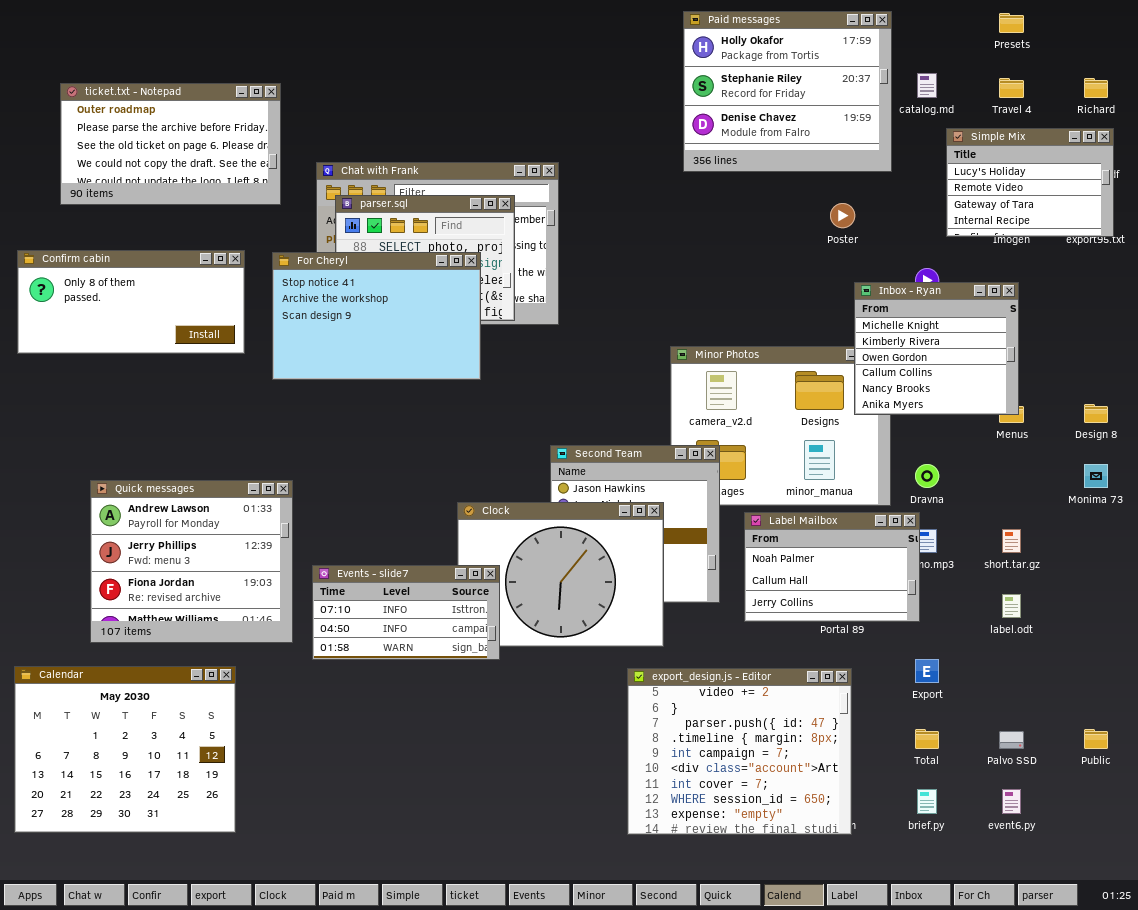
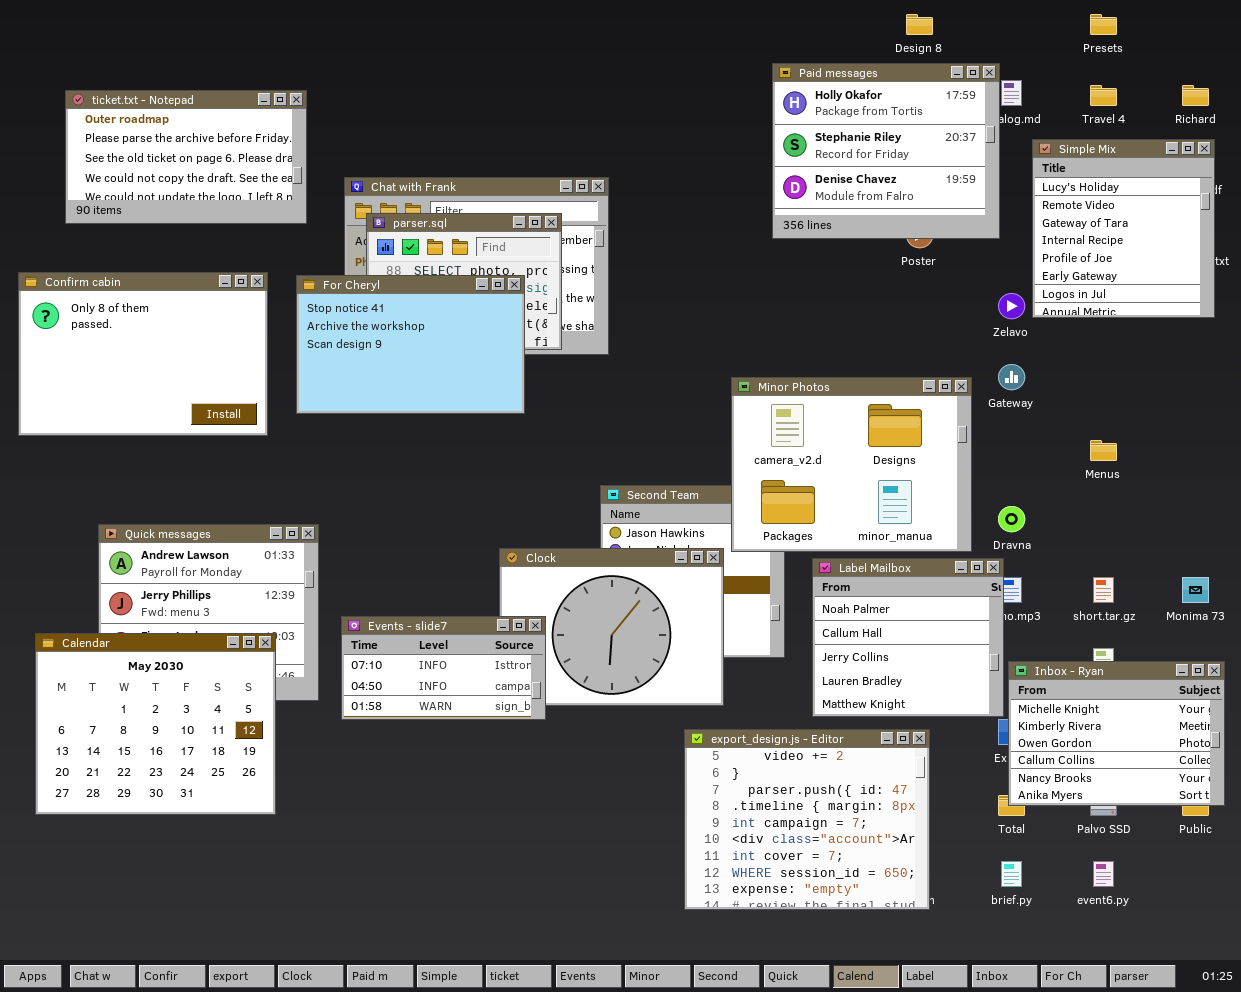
Paid messages: [683,11,892,172] -> [772,63,1000,239], moved
Simple Mix: [946,128,1114,237] -> [1032,139,1215,318], resized
Confirm cabin: [17,250,245,354] -> [18,272,268,436], resized
Inbox - Ryan: [854,282,1019,415] -> [1008,661,1225,806], moved, resized
Minor Photos: [670,346,891,506] -> [731,377,972,552], raised
Design 8: [1084,404,1108,423] -> [906,14,933,35], moved
Monima 73: [1084,464,1108,488] -> [1182,577,1209,603], moved
Label Mailbox: [744,512,920,622] -> [812,558,1004,717], resized
Calendar: [14,666,236,833] -> [35,633,276,815], moved

